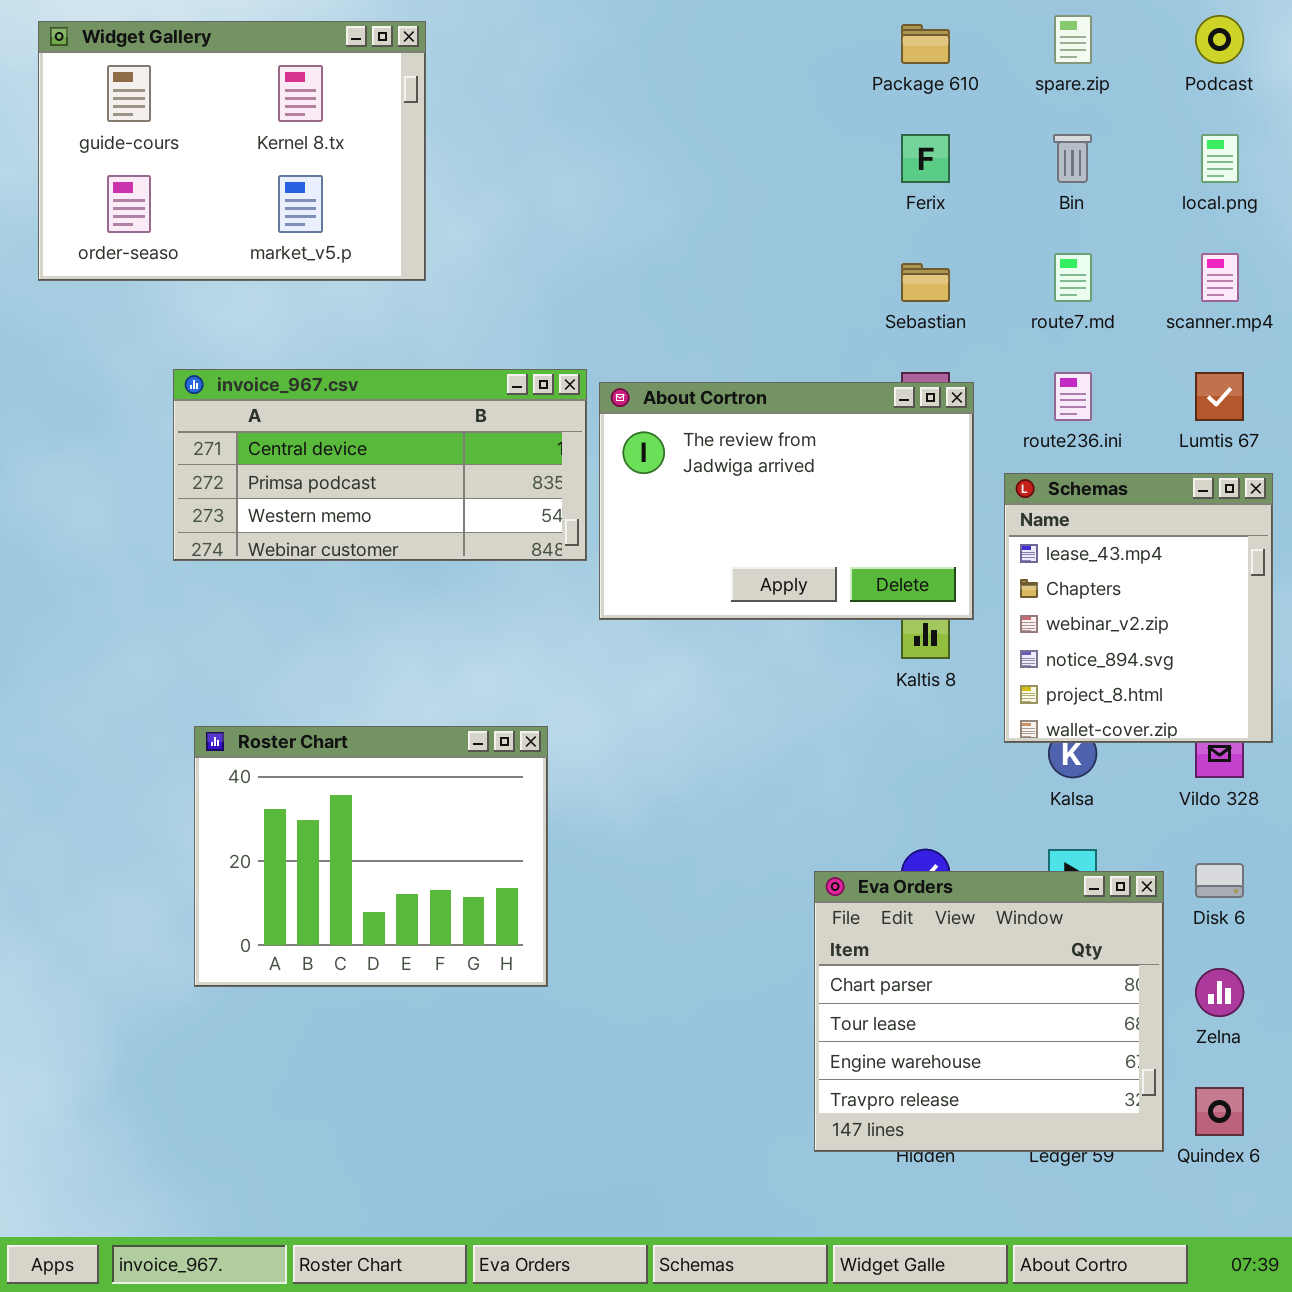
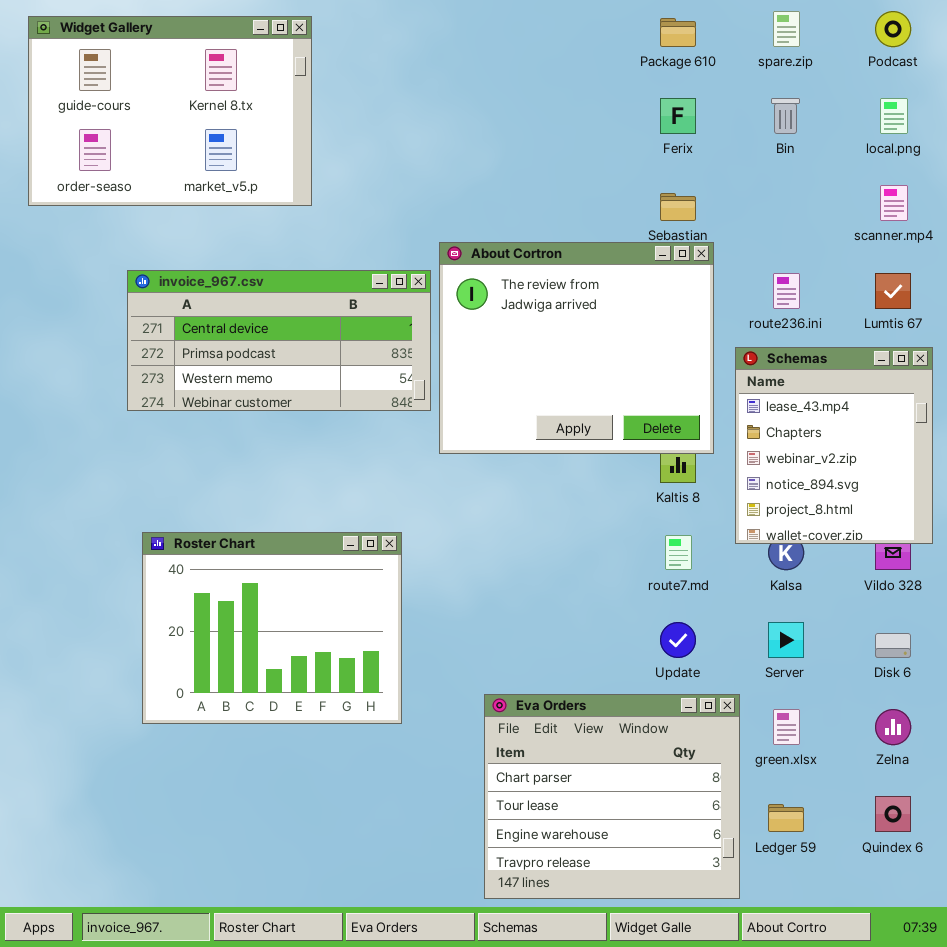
route7.md: [1054,253,1092,302] -> [665,535,692,570], moved
About Cortron: [599,382,974,620] -> [439,242,714,454], resized
Eva Orders: [814,871,1164,1152] -> [484,694,740,899], moved

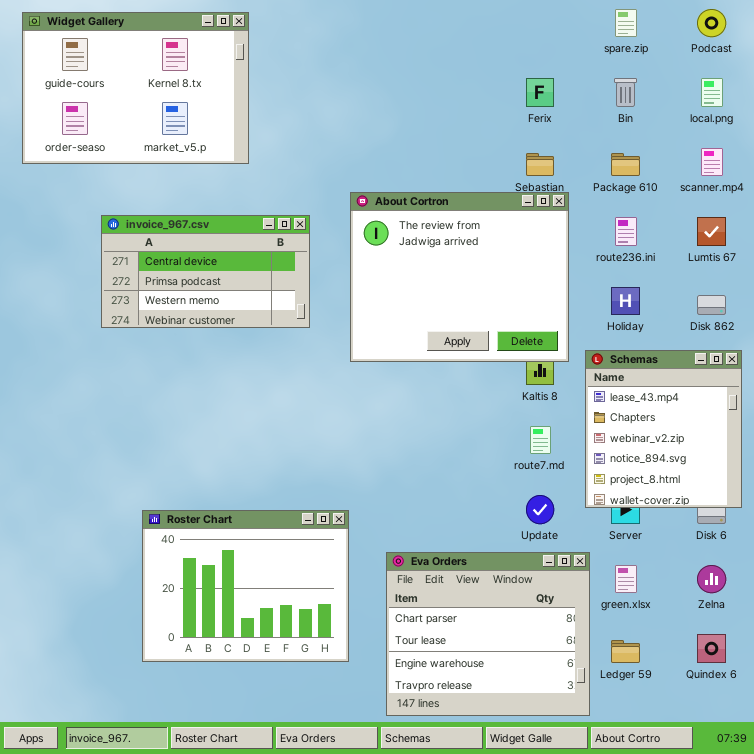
Package 610: [660,18,696,47] -> [611,153,640,176], moved
invoice_967.csv: [127,270,431,411] -> [101,215,310,328], resized
Schemas: [735,347,933,544] -> [585,350,742,508], moved
Roster Chart: [142,532,402,724] -> [142,510,349,662], moved

